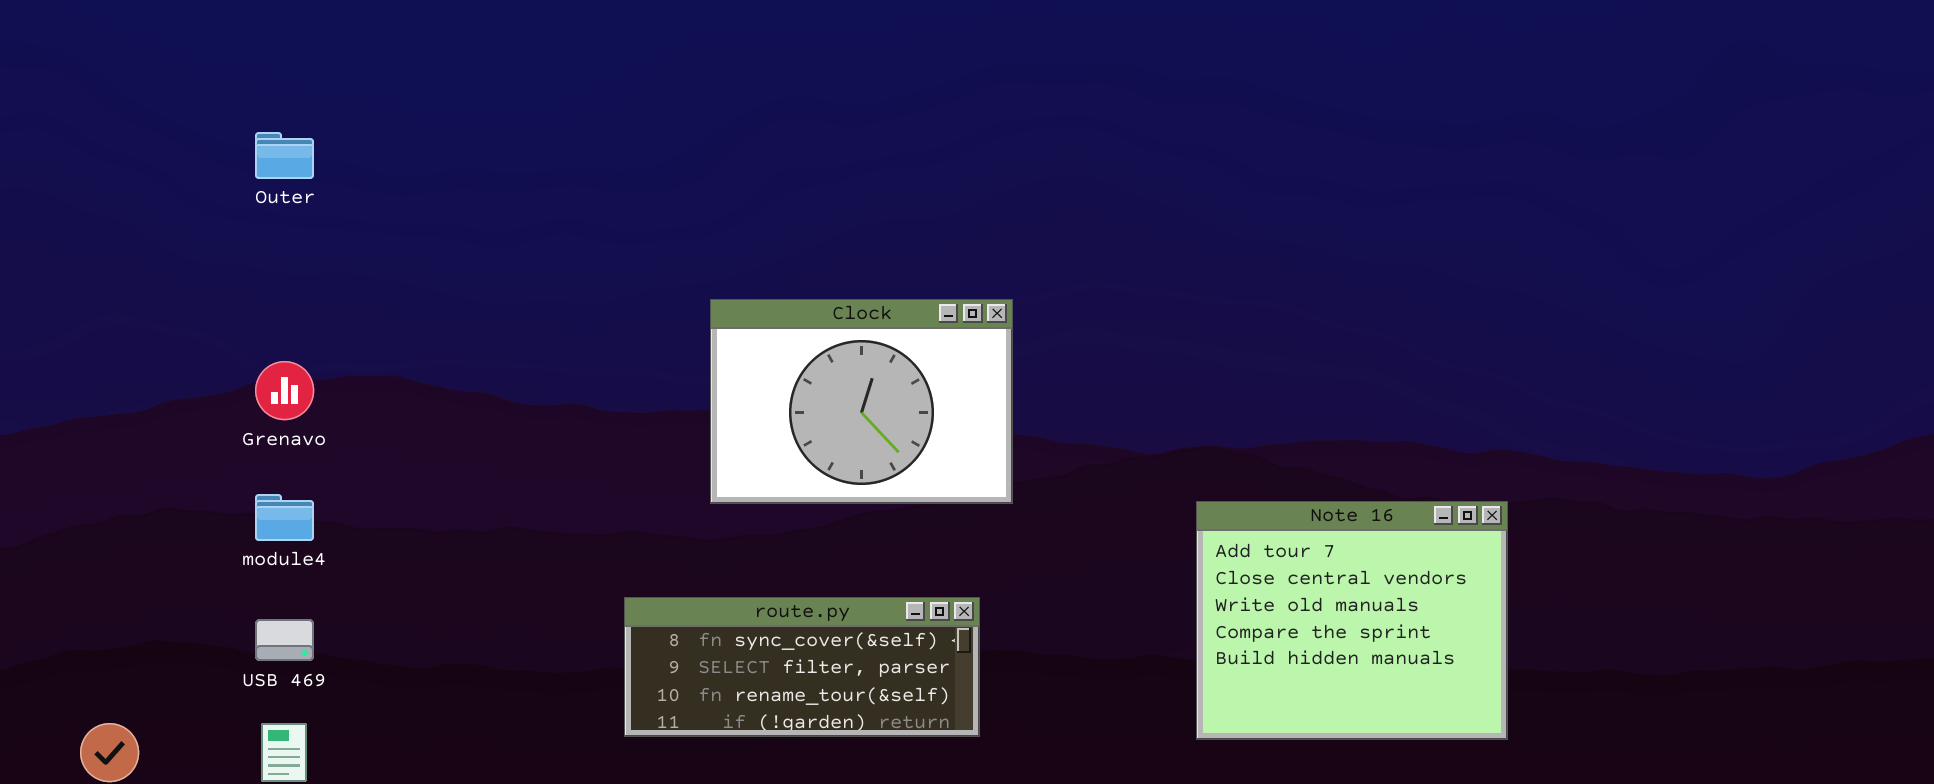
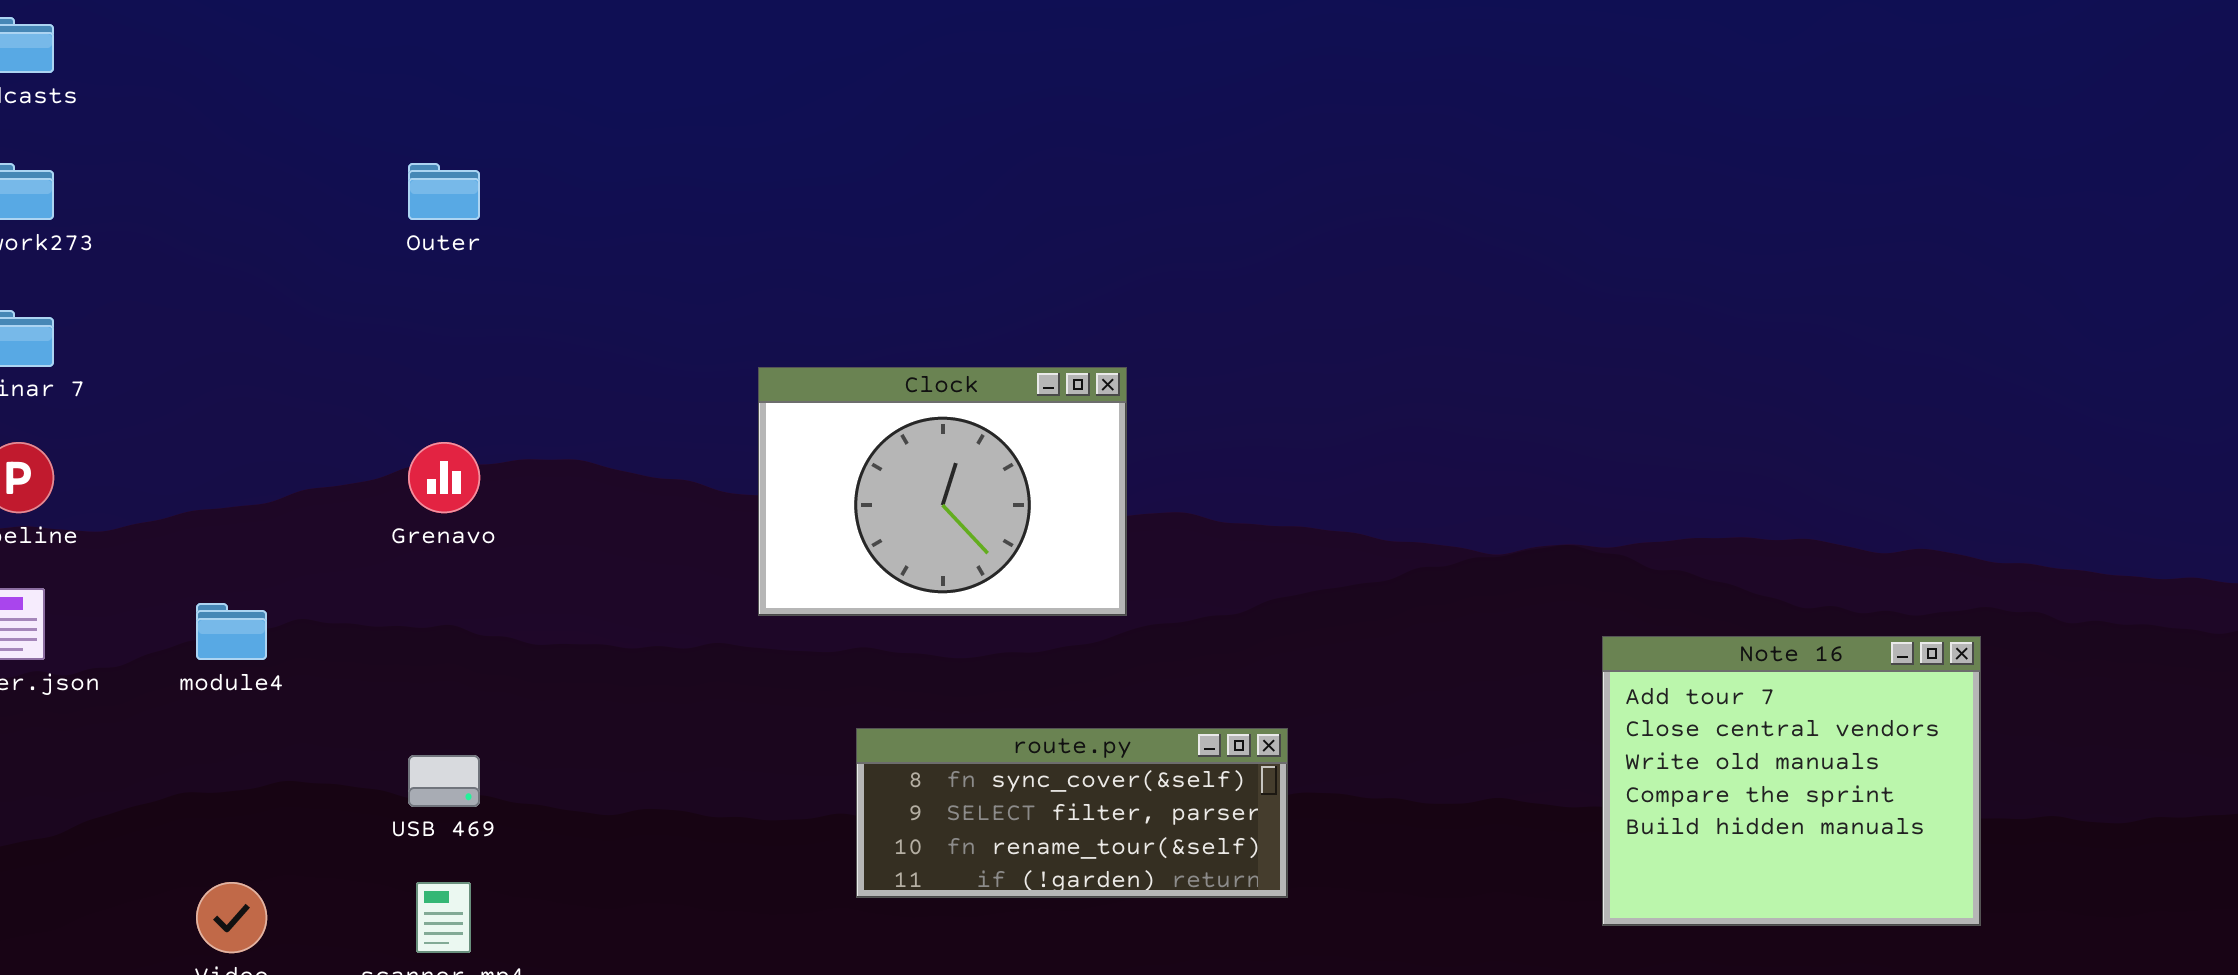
Clock: [710,299,1013,504] -> [758,367,1127,616], moved
module4: [255,494,314,541] -> [196,603,267,660], moved
Note 16: [1196,501,1508,740] -> [1602,636,1981,926], moved

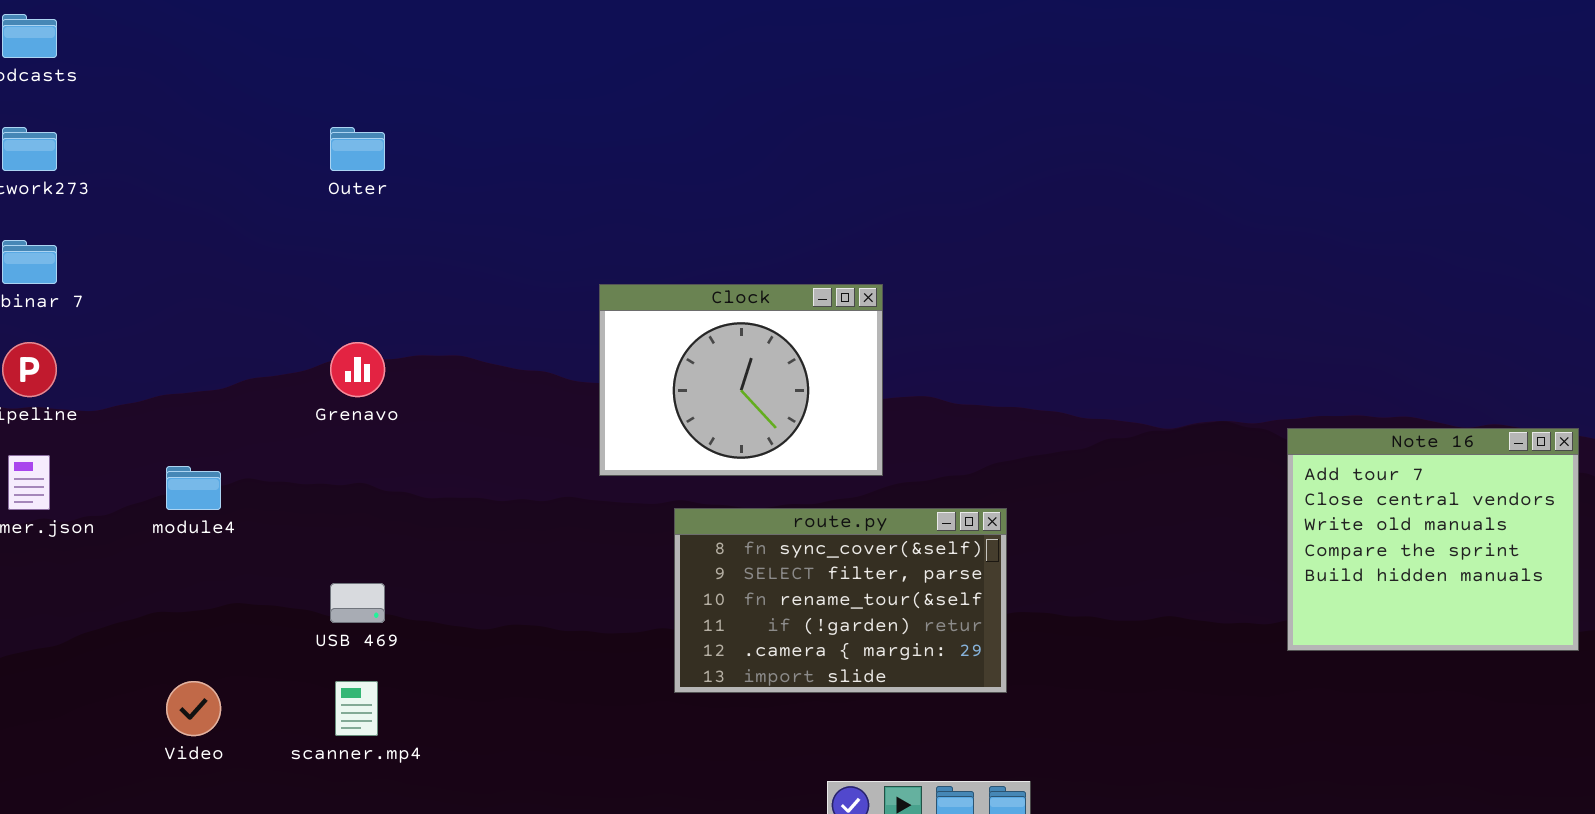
Note 16: [1602,636,1981,926] -> [1287,428,1579,651], moved
route.py: [856,728,1288,898] -> [674,508,1007,693], resized

